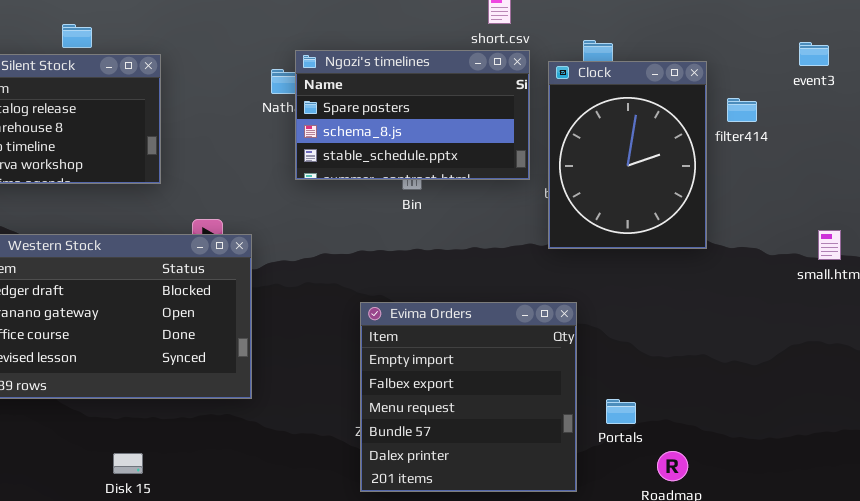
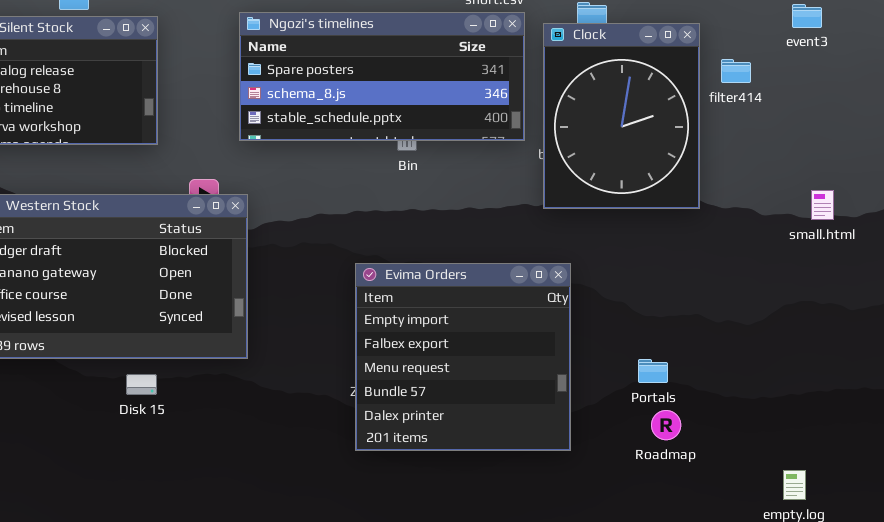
Ngozi's timelines: [295,50,530,180] -> [239,12,525,141], resized
Portals: [606,399,636,424] -> [638,359,668,383], moved
Disk 15: [113,453,143,474] -> [126,374,157,395], moved

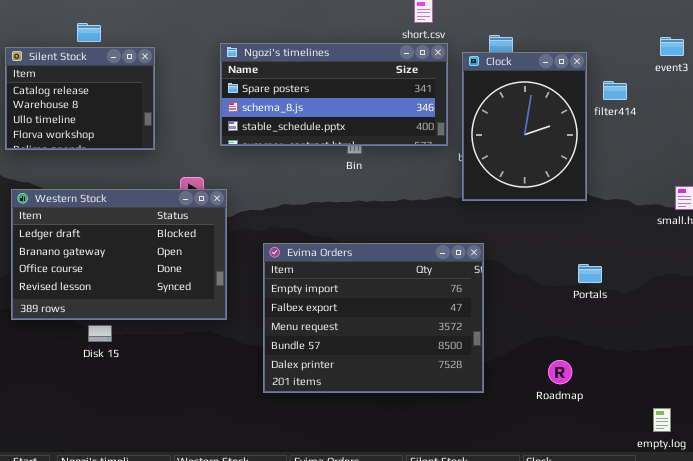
Evima Orders: [355,263,571,451] -> [263,243,484,393], resized
Portals: [638,359,668,383] -> [578,264,602,283], moved
Disk 15: [126,374,157,395] -> [88,325,112,342], moved

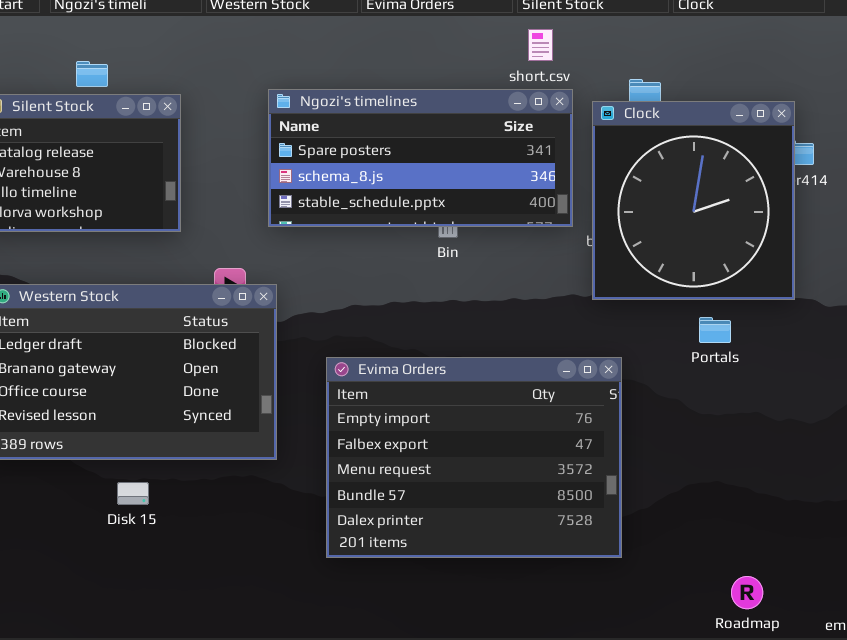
Clock: [462,52,587,201] -> [592,101,795,300], resized
Portals: [578,264,602,283] -> [699,317,731,343], moved
Disk 15: [88,325,112,342] -> [117,482,149,505], moved
Roadmap: [548,360,572,384] -> [731,576,763,609], moved

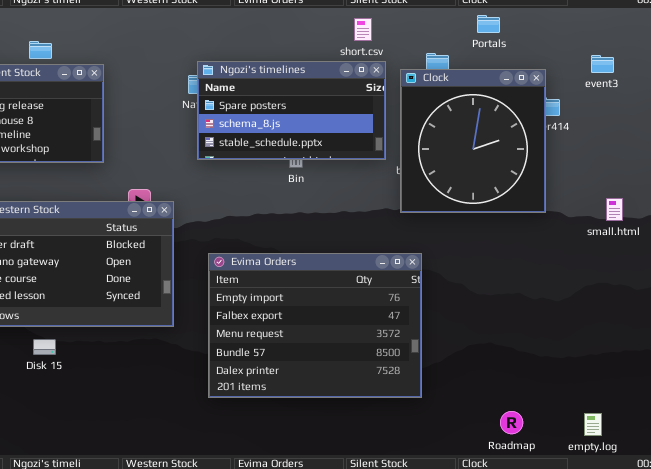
Ngozi's timelines: [268,89,573,227] -> [197,61,386,160], resized
Portals: [699,317,731,343] -> [477,15,500,33], moved
Disk 15: [117,482,149,505] -> [33,339,56,355], moved

